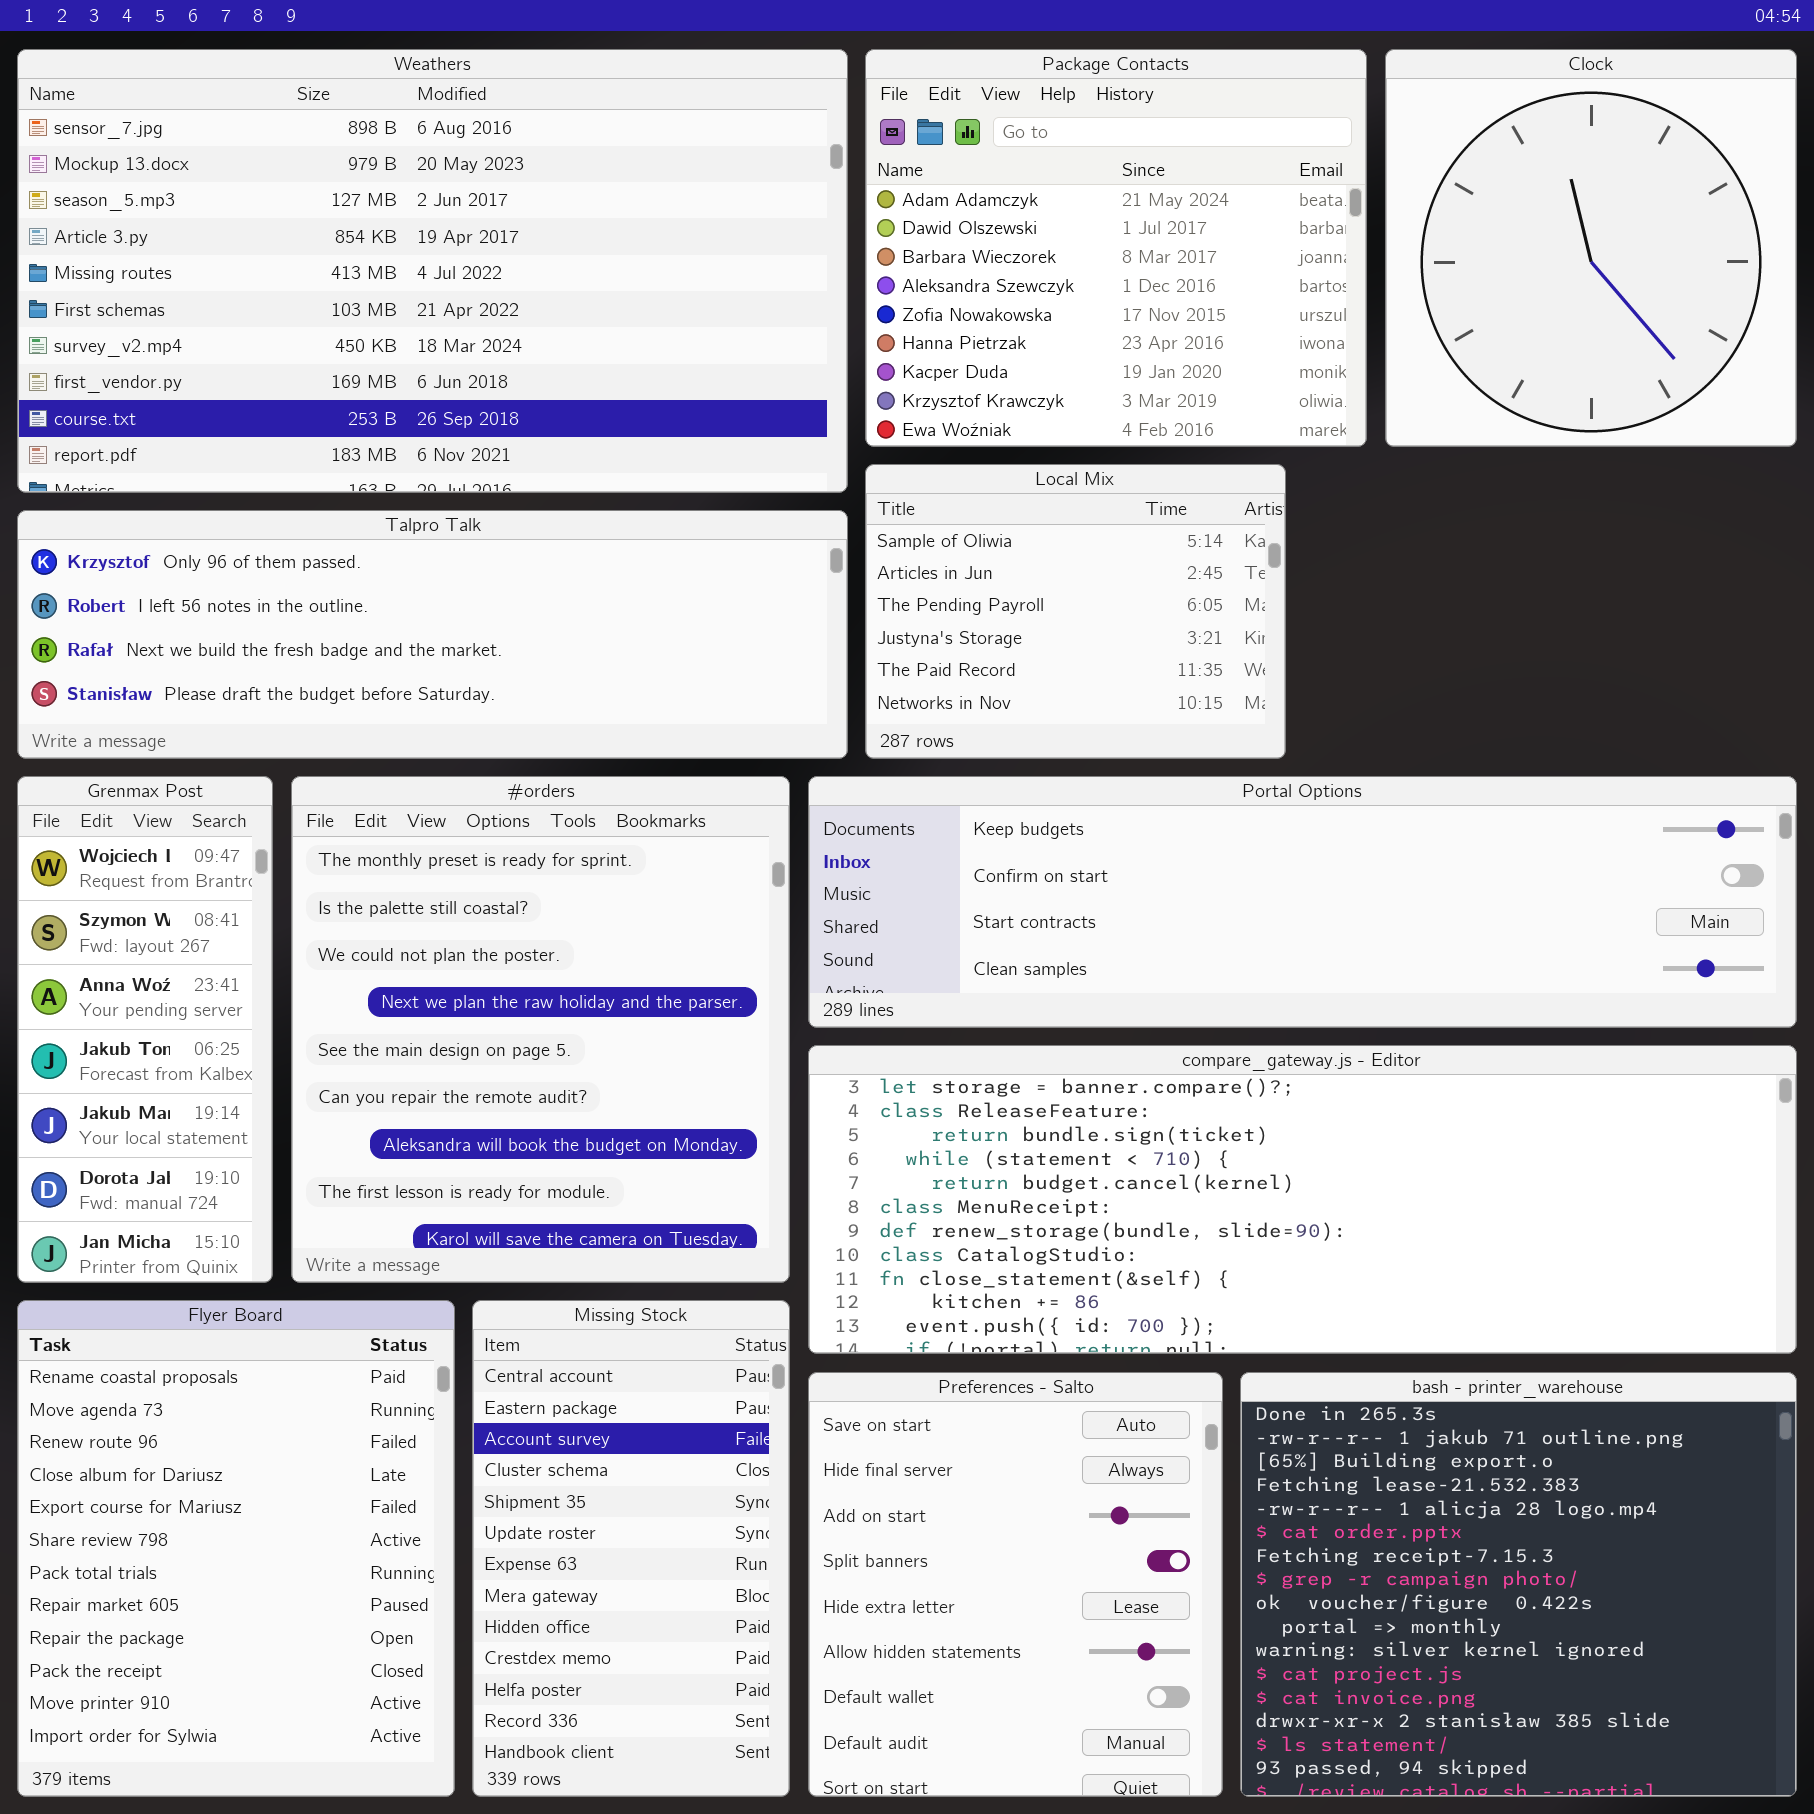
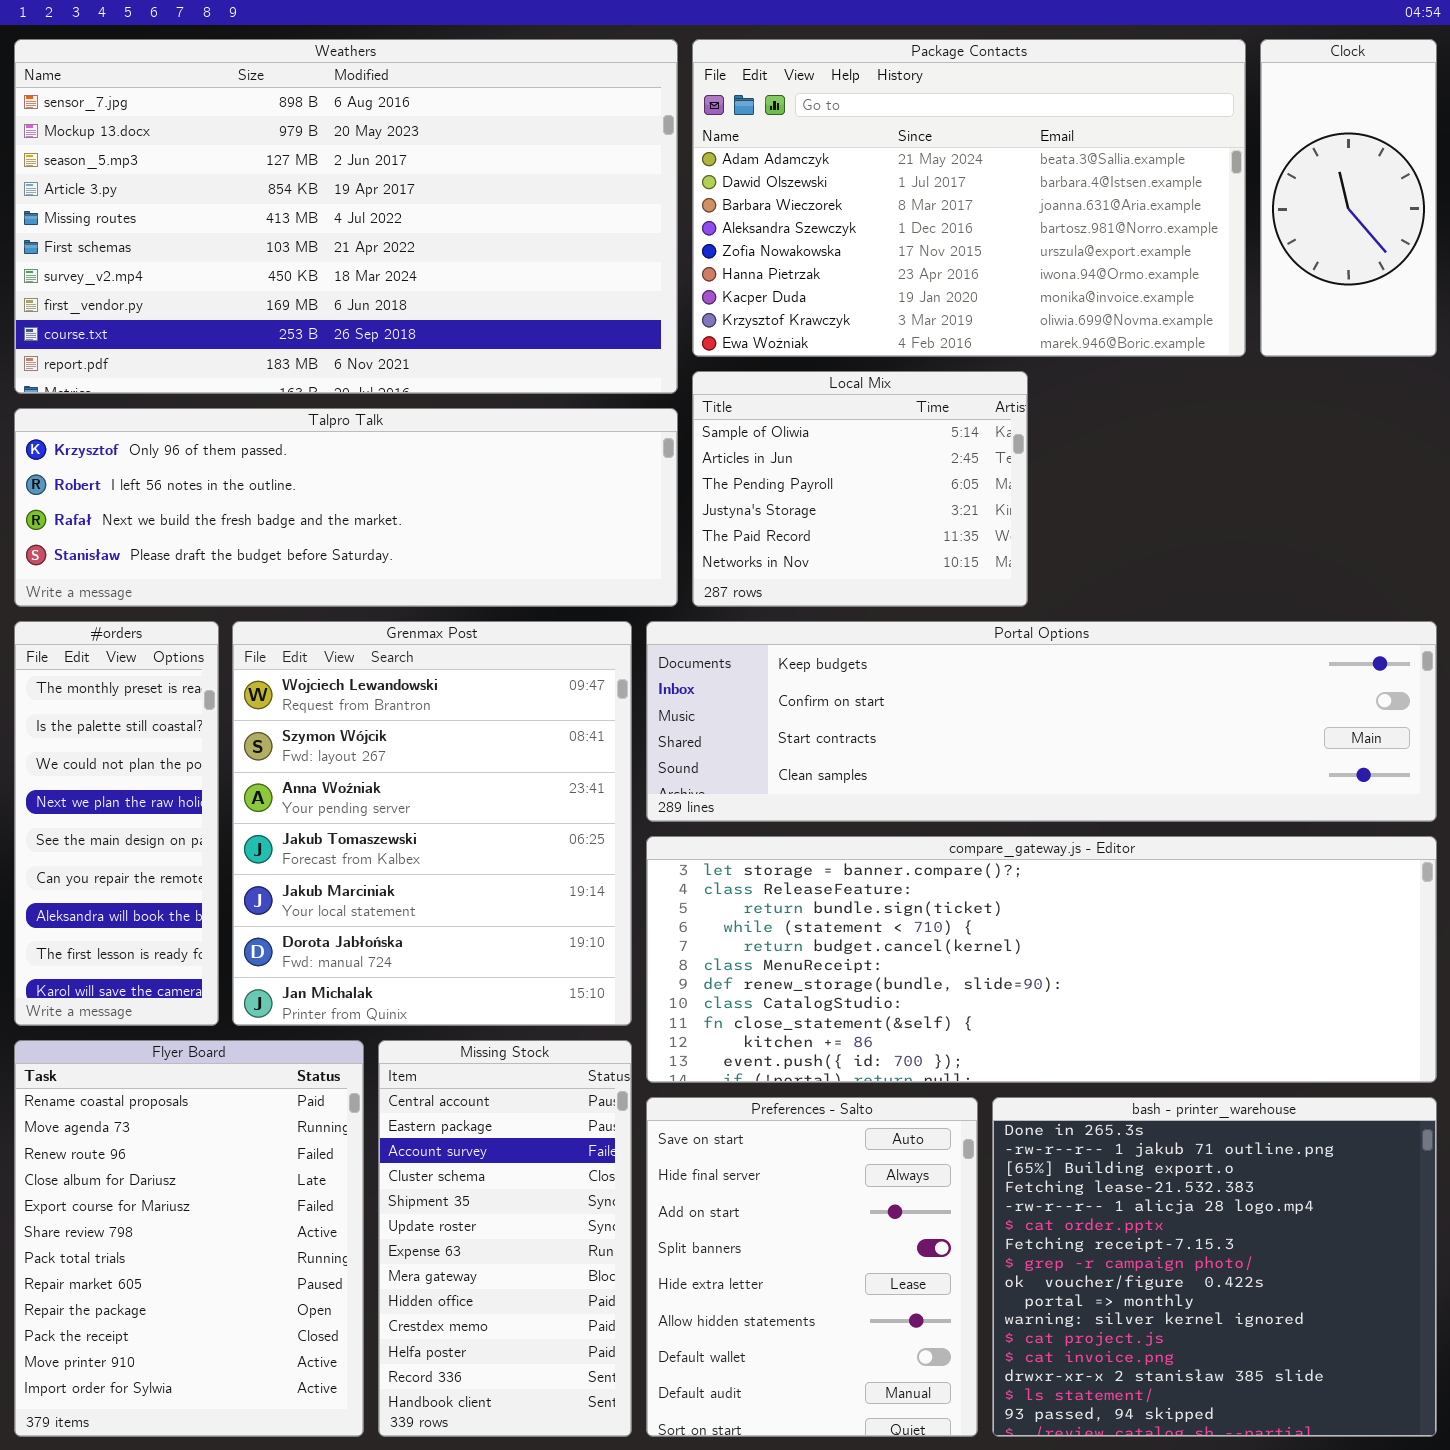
Package Contacts: [865,49,1367,447] -> [692,39,1246,357], resized
Clock: [1385,49,1797,447] -> [1260,39,1437,357], resized
Grenmax Post: [17,776,273,1283] -> [232,621,632,1026], moved, resized
#orders: [291,776,790,1283] -> [14,621,219,1026], moved, resized

